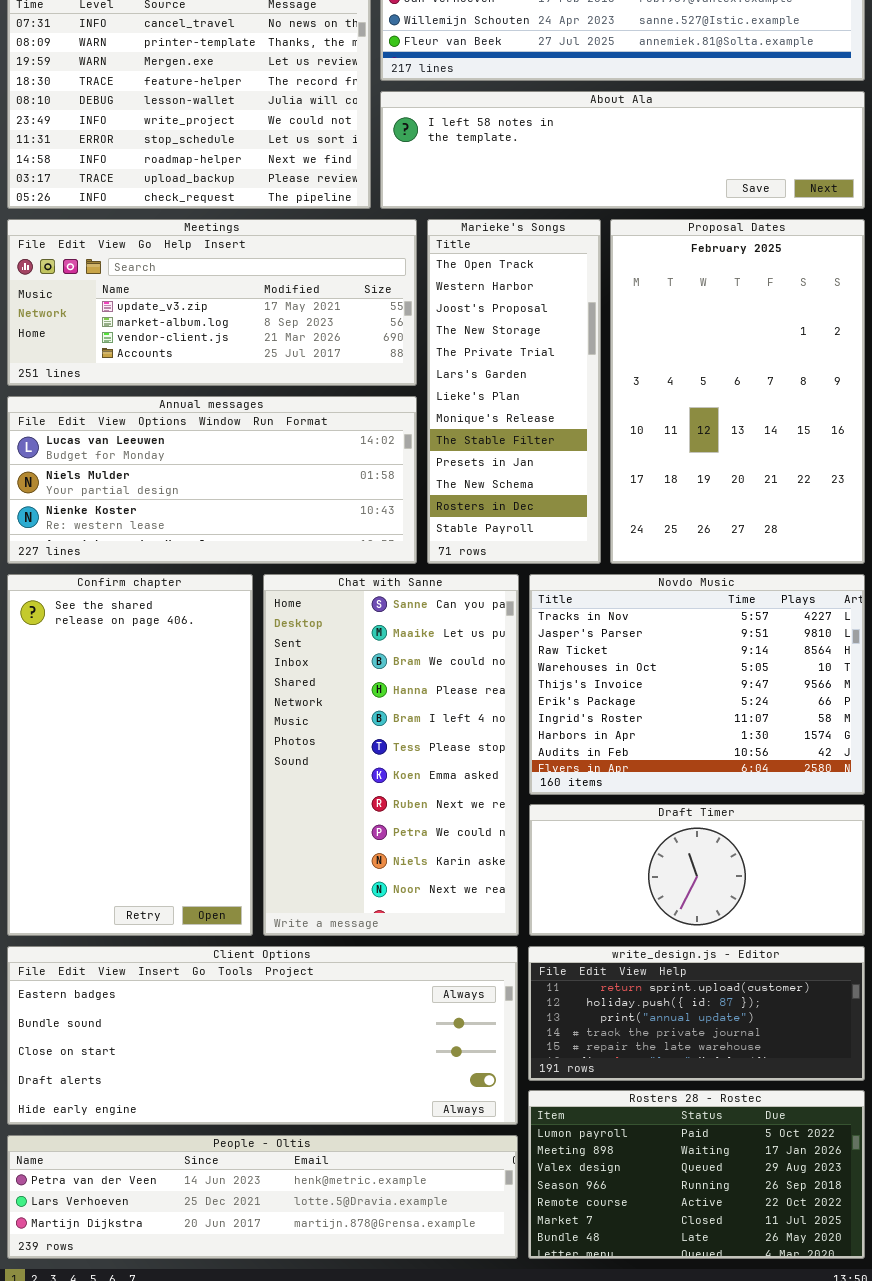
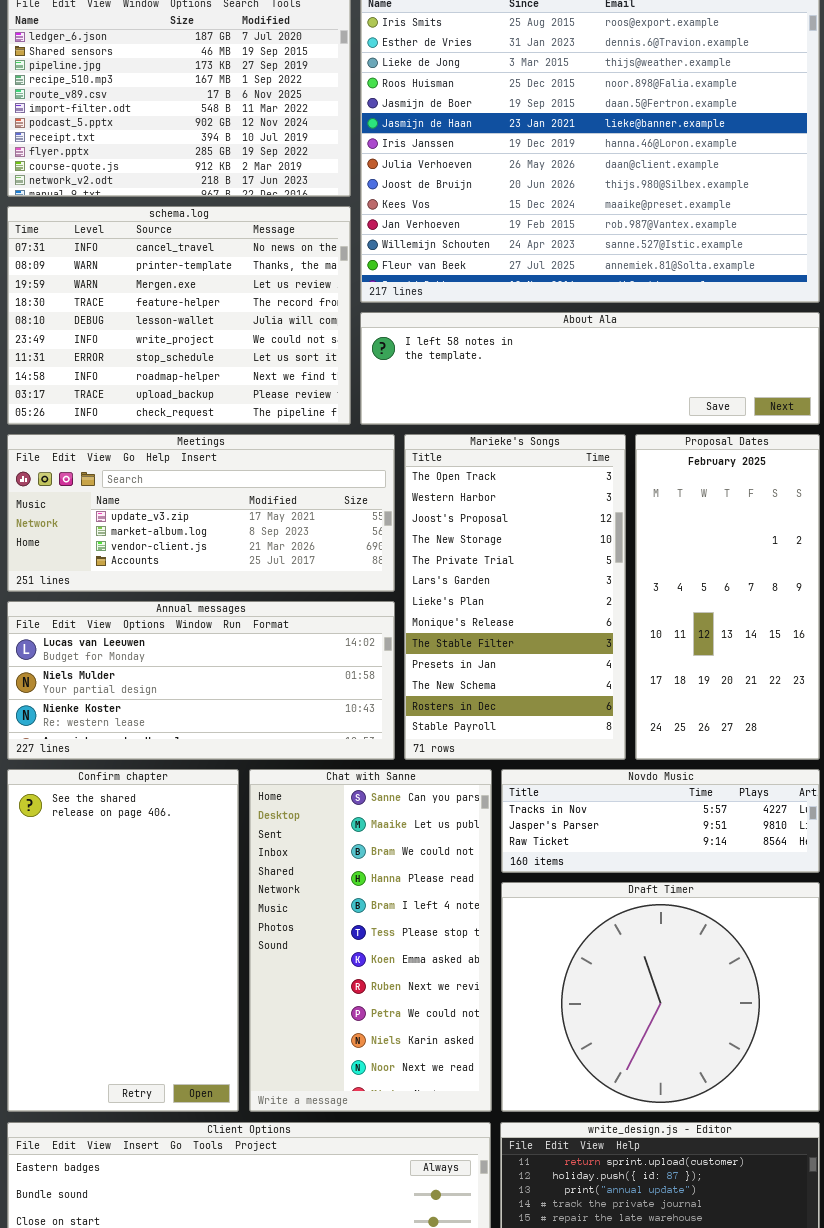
Marieke's Songs: [427,219,601,564] -> [404,434,626,760], resized
Proposal Dates: [610,219,865,564] -> [635,434,820,760], resized
Novdo Music: [529,574,865,795] -> [501,769,820,873], resized
Draft Timer: [529,804,865,936] -> [501,882,820,1112], resized

